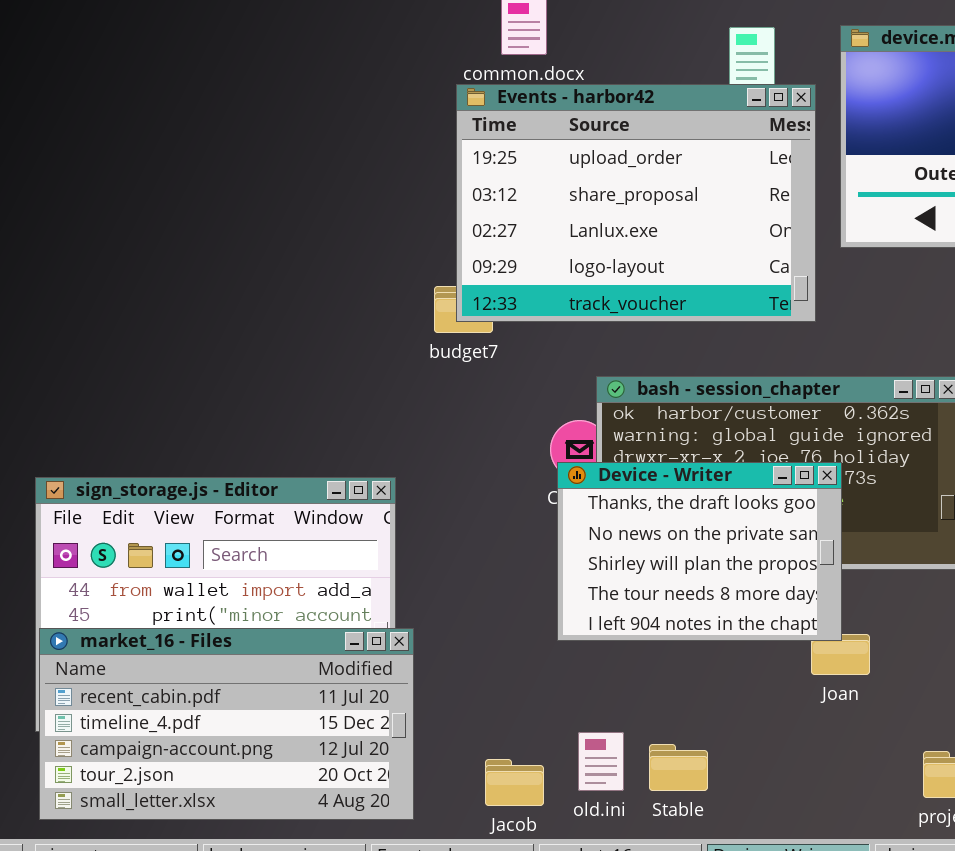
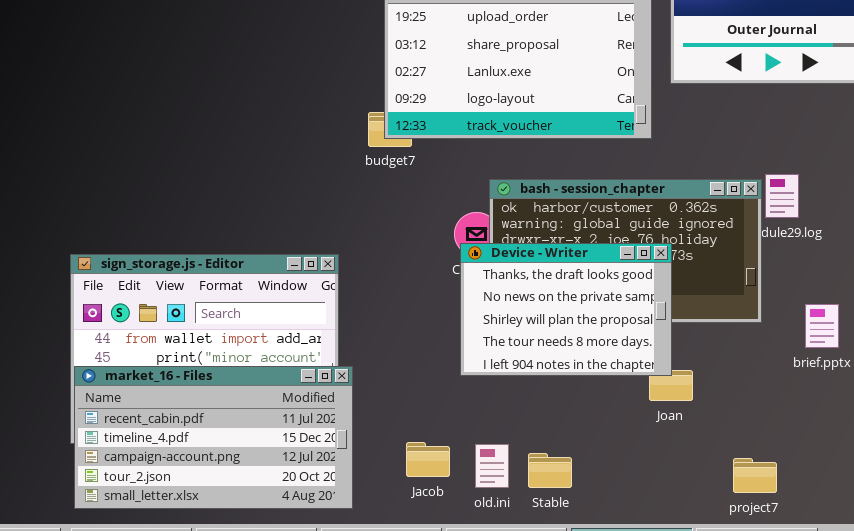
Jacob: [485,759,544,806] -> [406,442,450,477], moved

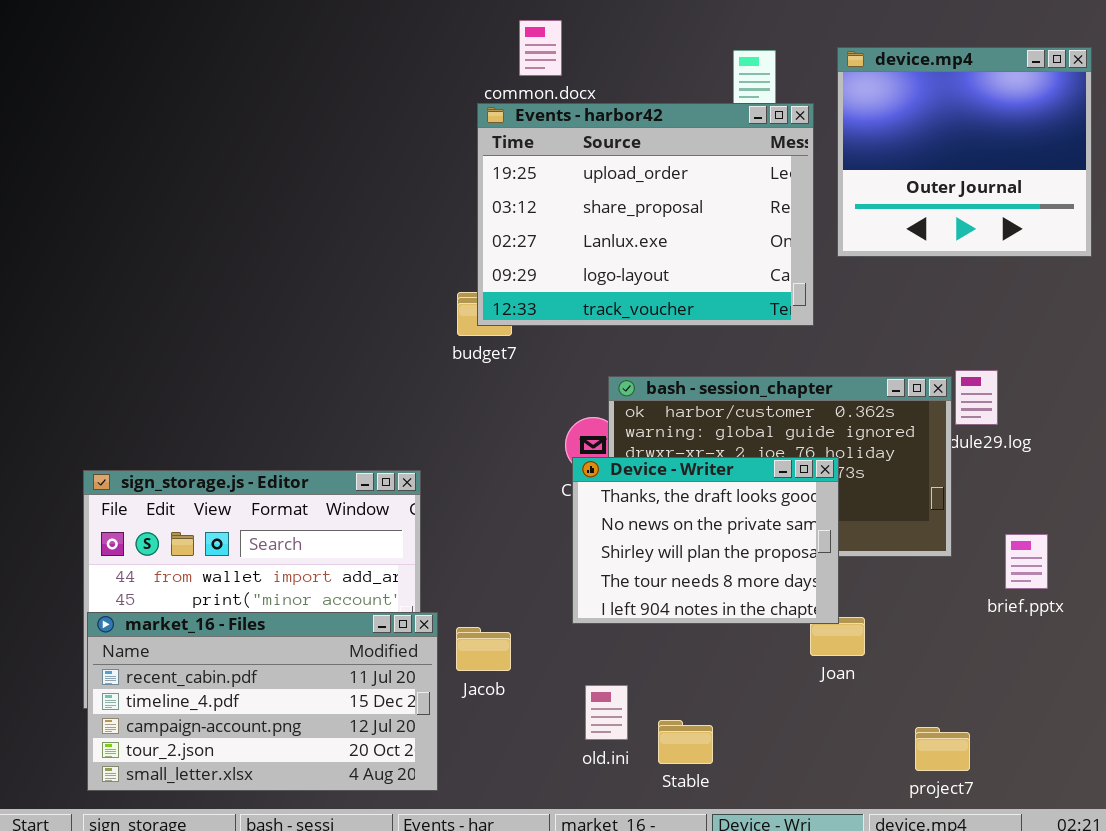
Jacob: [406,442,450,477] -> [456,627,511,671], moved
old.ini: [475,444,509,488] -> [585,685,628,740], moved

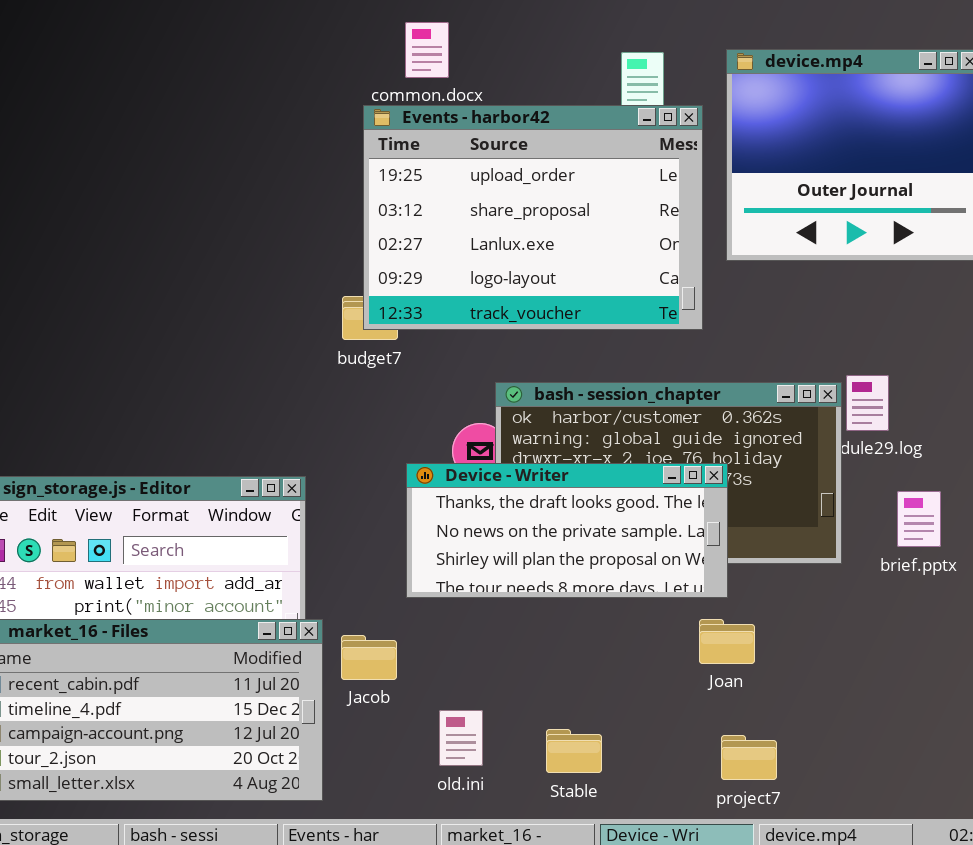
Device - Writer: [572,457,839,624] -> [406,463,728,598], resized
brief.pptx: [1005,534,1048,589] -> [897,491,941,547], moved
old.ini: [585,685,628,740] -> [439,710,483,766], moved
project7: [915,727,970,771] -> [721,735,777,780], moved

